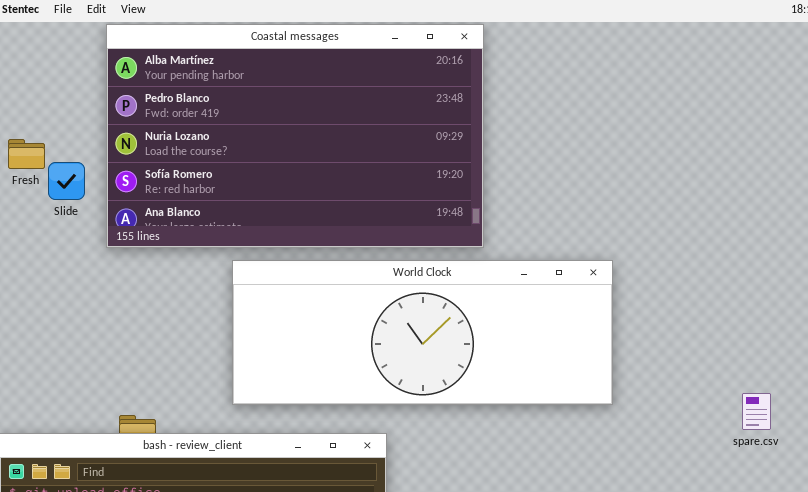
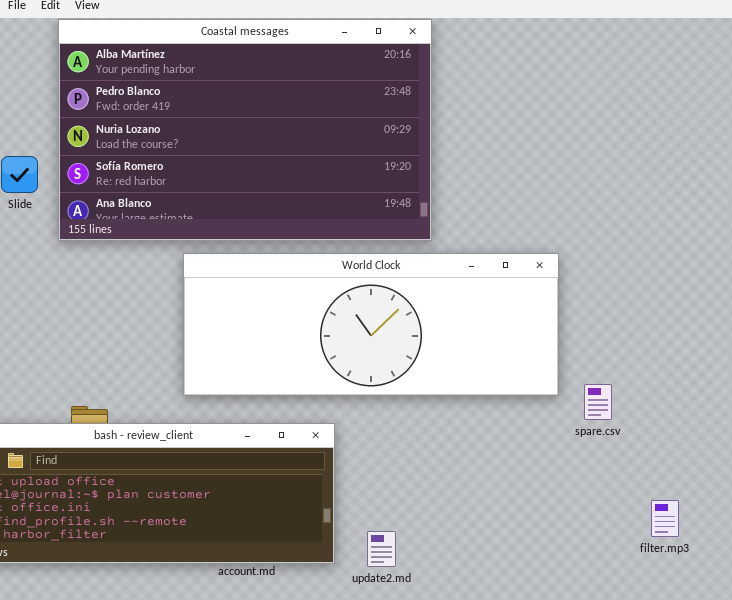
spare.csv: [742,393,771,430] -> [584,384,612,420], moved

